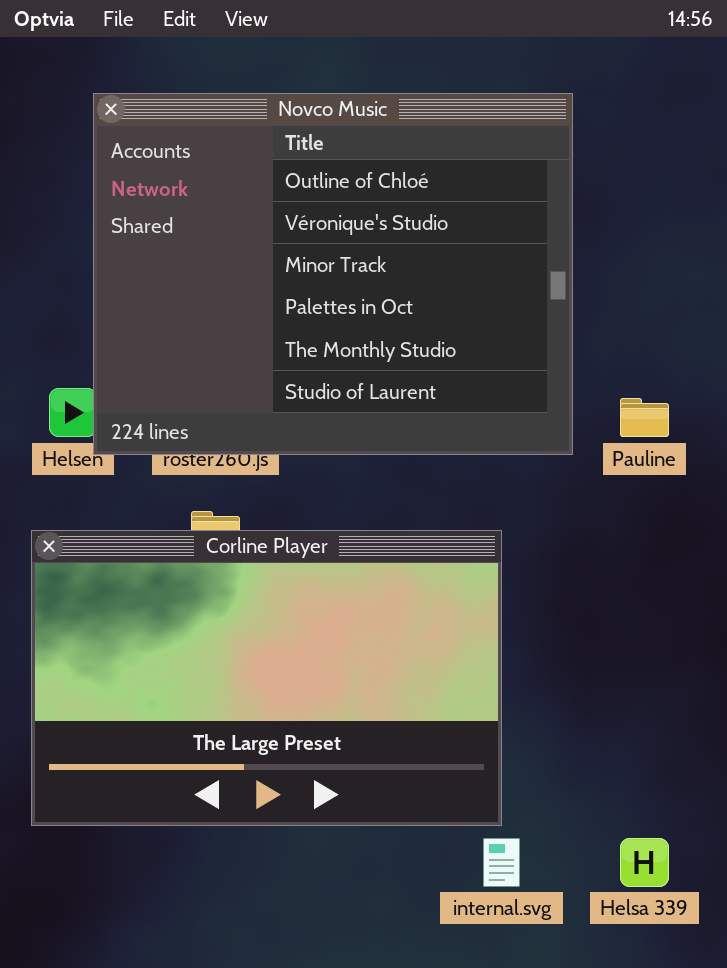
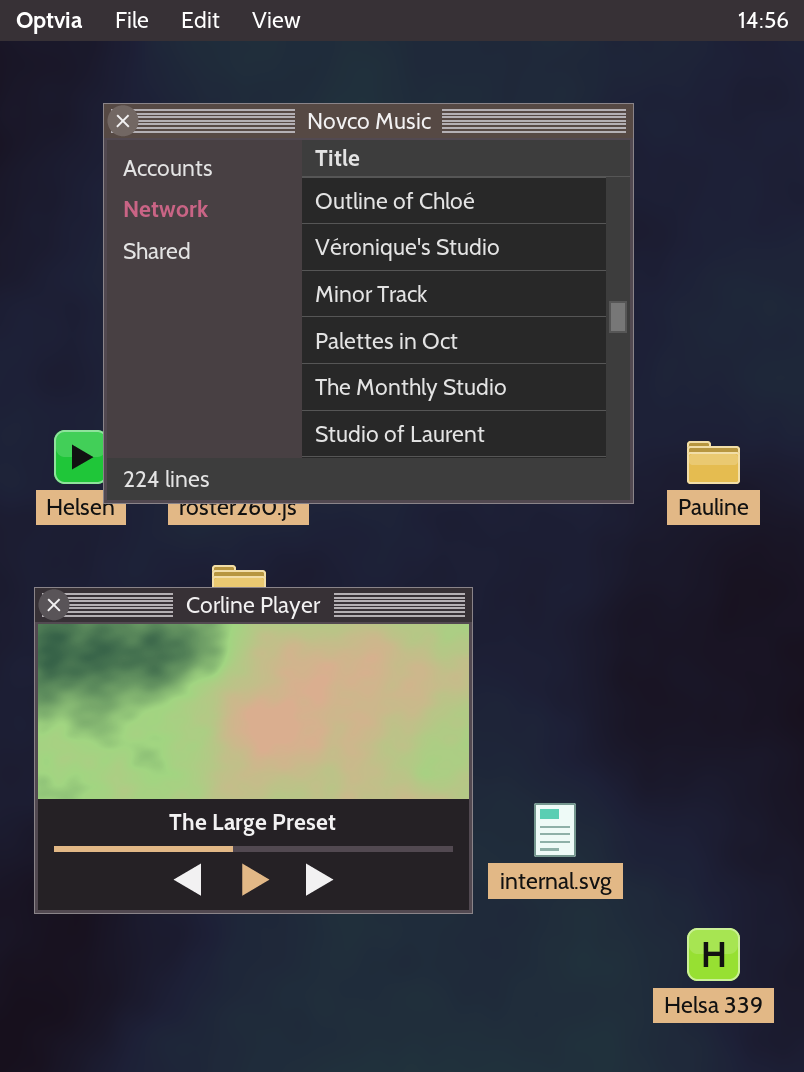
Corline Player: [31,530,502,826] -> [34,587,473,914], resized
internal.svg: [483,838,520,887] -> [534,803,576,857], moved

